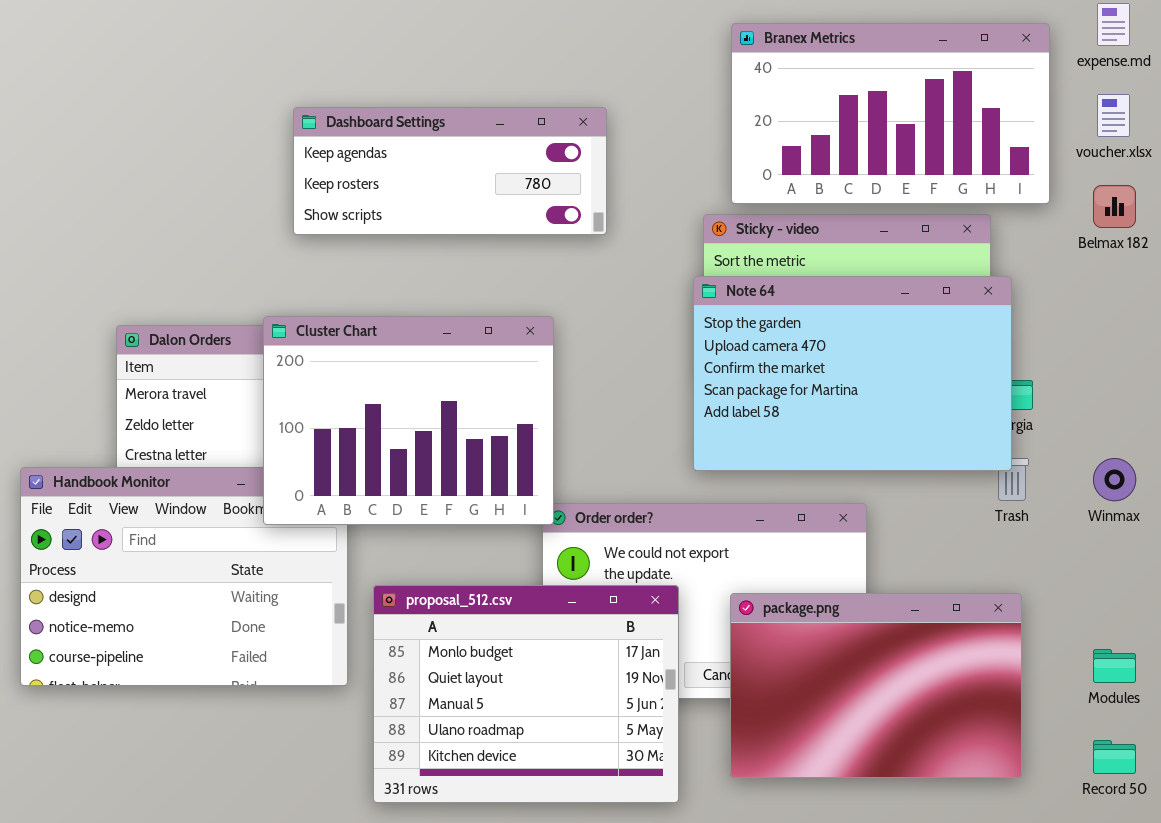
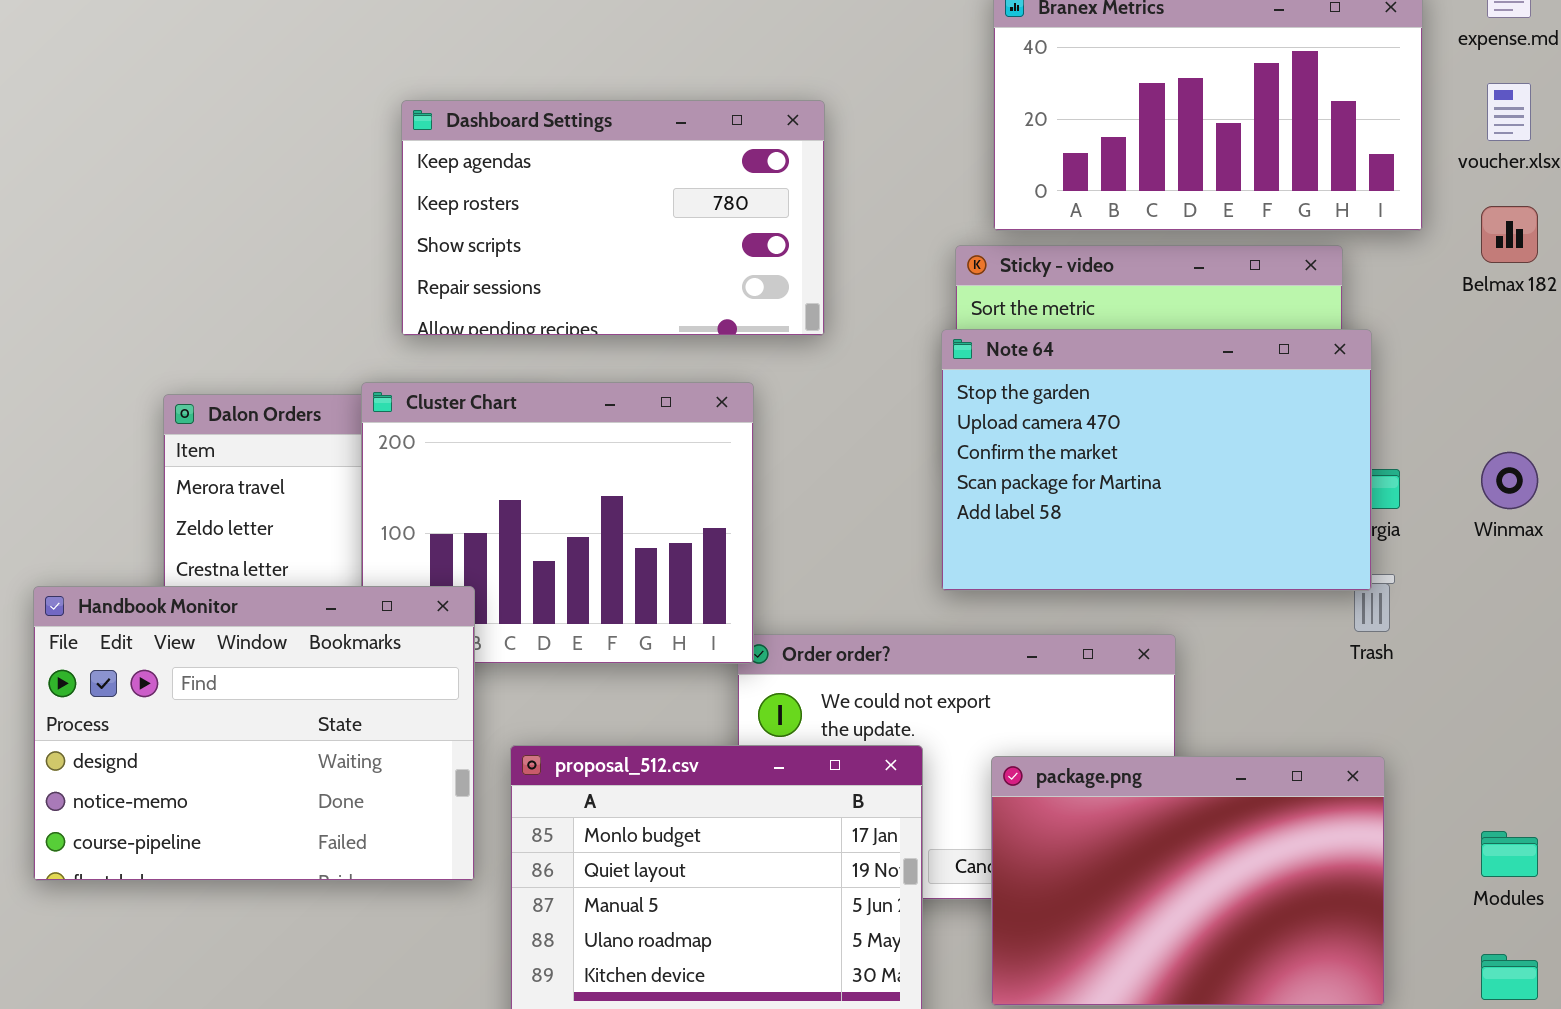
Dashboard Settings: [293,107,607,235] -> [401,100,825,336], resized
Winmax: [1093,458,1136,501] -> [1481,452,1538,509], moved
Handbook Monitor: [20,467,348,686] -> [33,586,475,881], raised

